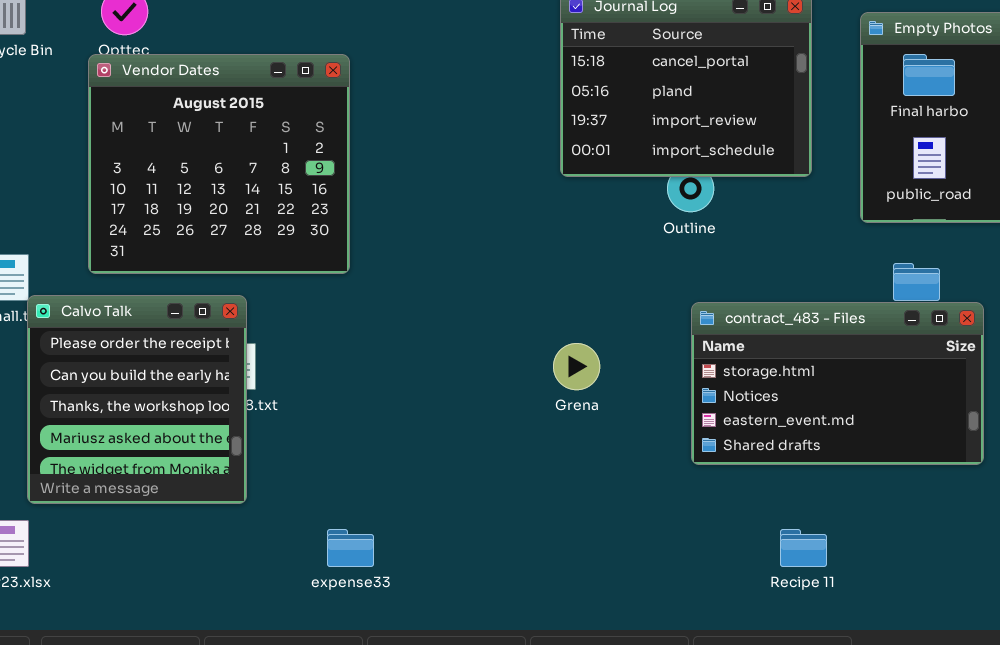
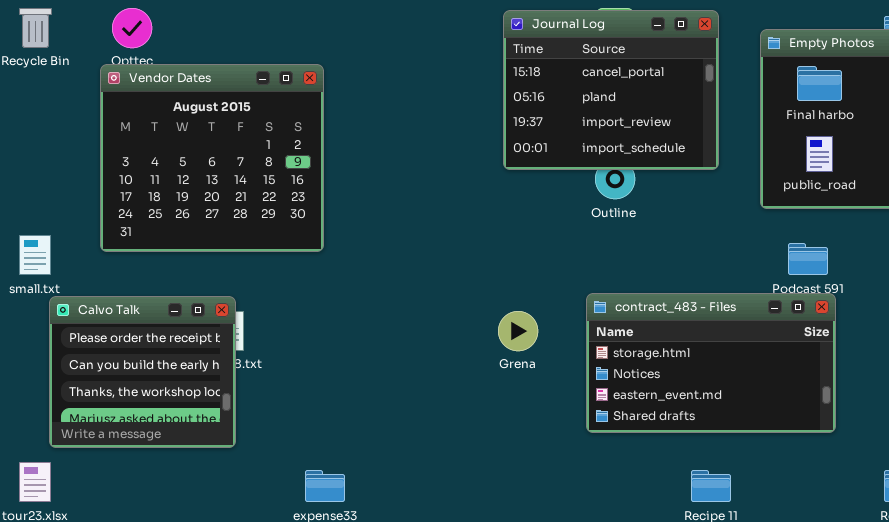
Calvo Talk: [27,295,247,504] -> [49,296,236,448], resized
contract_483 - Files: [691,302,984,465] -> [586,293,836,433], moved

